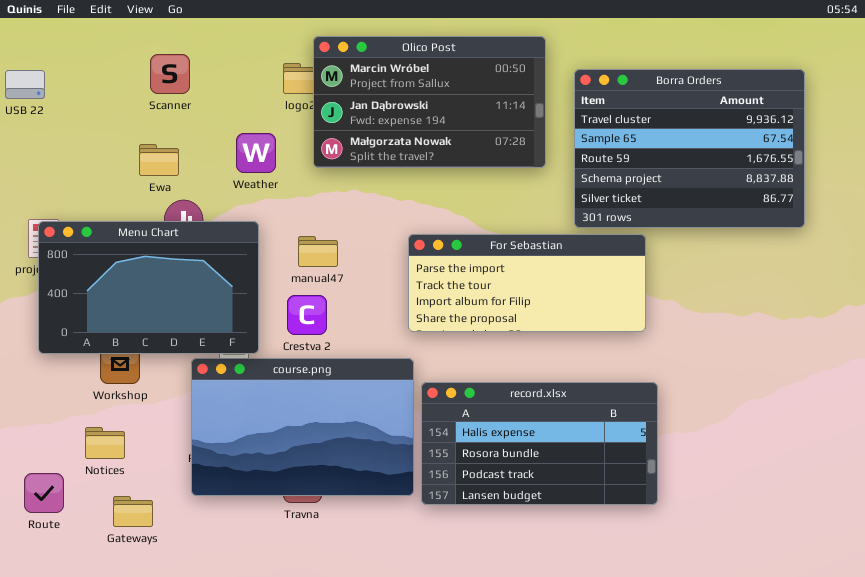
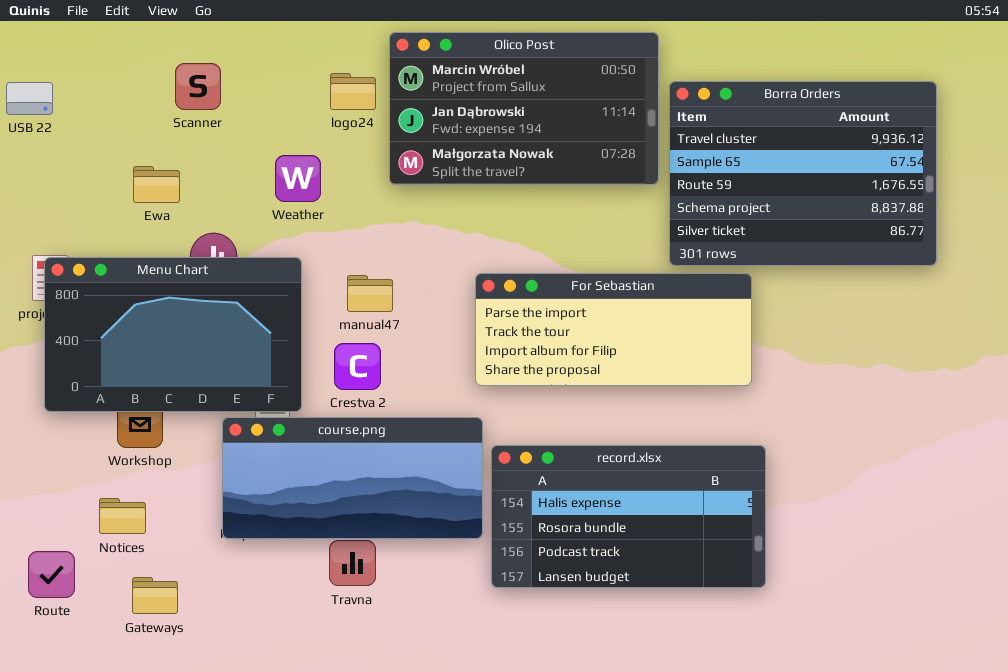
Olico Post: [313,36,546,168] -> [389,32,659,185], moved
Ewa: [139,144,179,176] -> [133,166,180,203], moved
course.png: [191,358,414,496] -> [222,417,483,539], resized

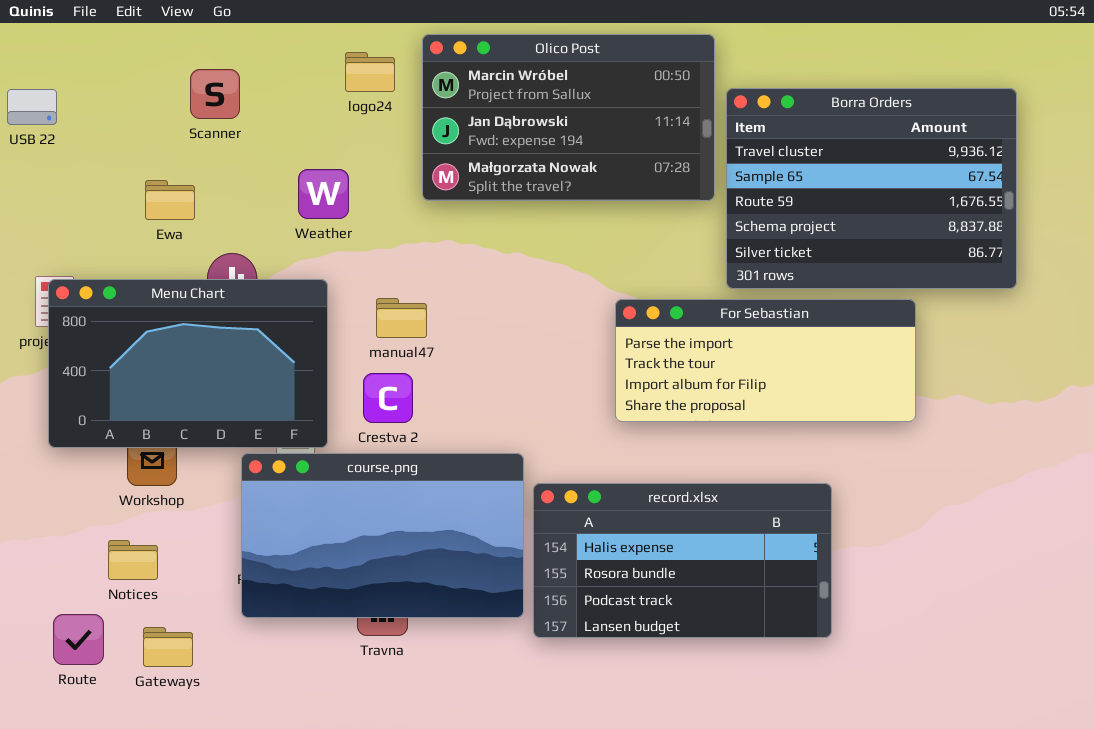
logo24: [330,73,376,110] -> [345,52,395,92], moved
For Sebastian: [475,273,752,386] -> [615,299,916,422], moved
course.png: [222,417,483,539] -> [241,453,524,618], resized
Route: [28,551,75,598] -> [53,614,104,665], moved

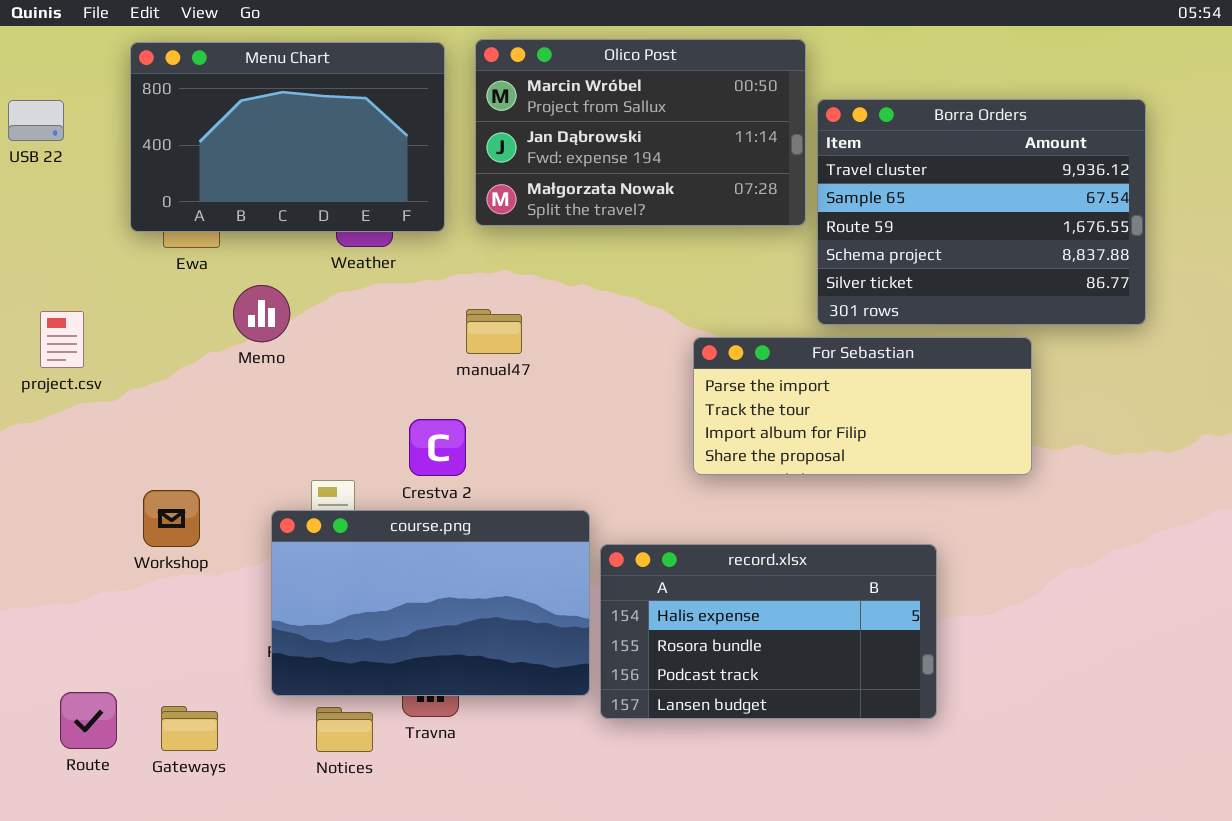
Menu Chart: [48,279,328,448] -> [130,42,445,232], moved
manual47: [376,298,427,338] -> [466,309,522,354], moved
Notices: [108,540,158,580] -> [316,707,373,752], moved

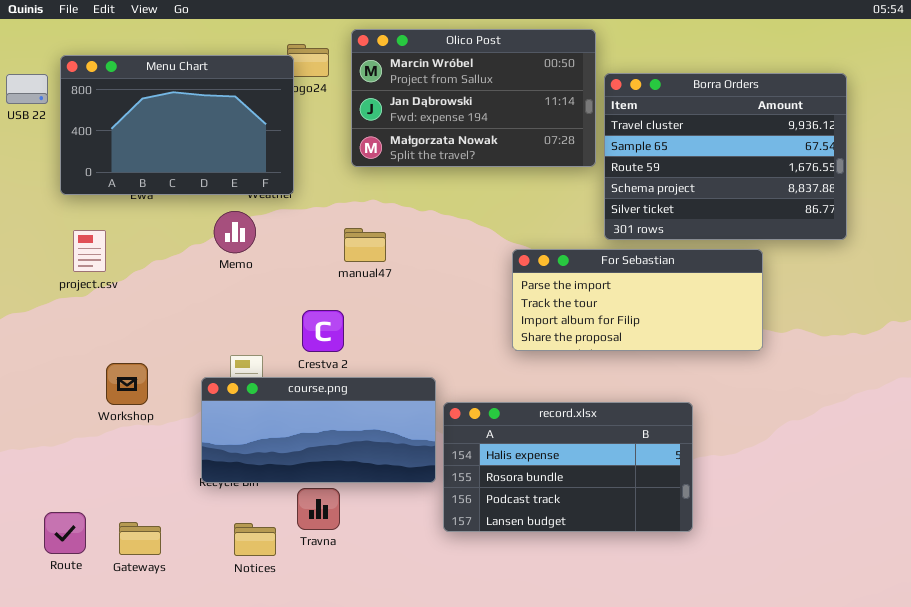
Menu Chart: [130,42,445,232] -> [60,55,294,195], moved
Memo: [233,285,290,342] -> [214,211,256,253], moved
project.csv: [40,311,84,368] -> [73,230,106,272], moved
course.png: [271,510,590,696] -> [201,377,436,483], resized

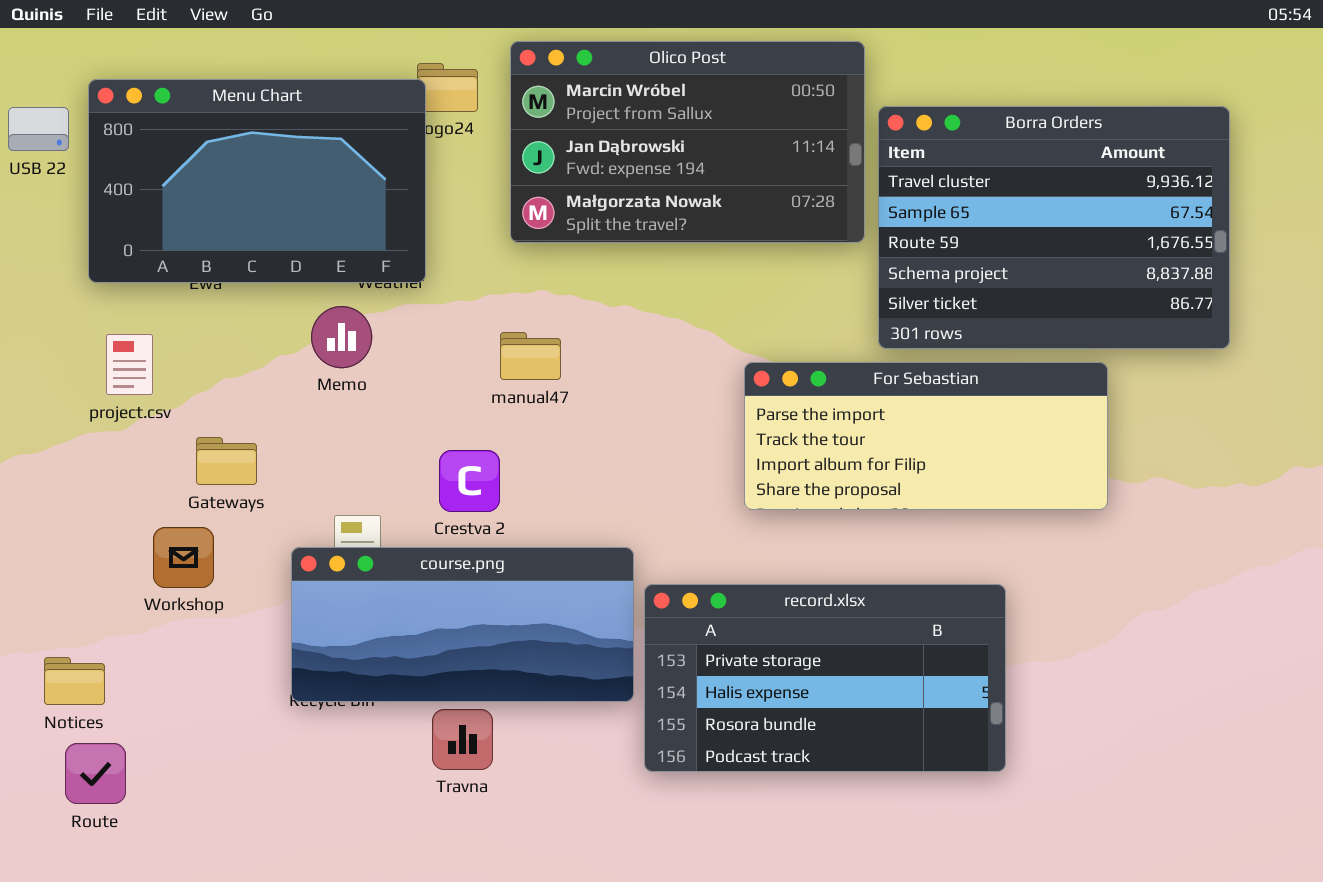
record.xlsx: [443,402,693,532] -> [644,584,1006,772], scrolled up 1 row
Gateways: [119,522,161,555] -> [196,437,257,485], moved
Notices: [234,523,276,556] -> [44,657,105,705], moved

